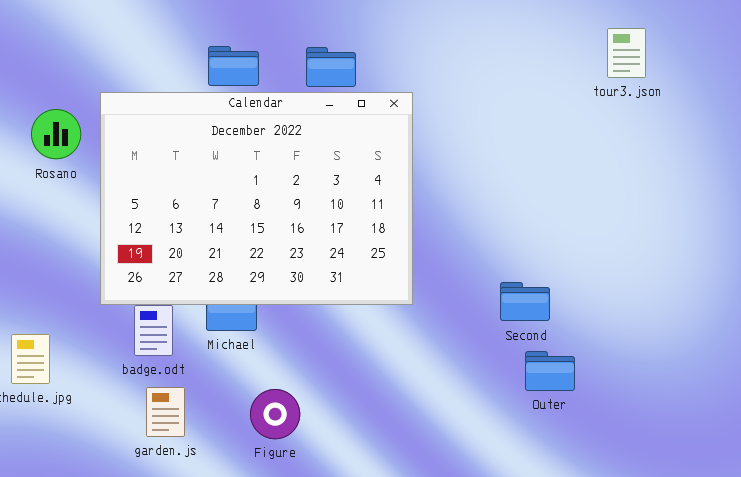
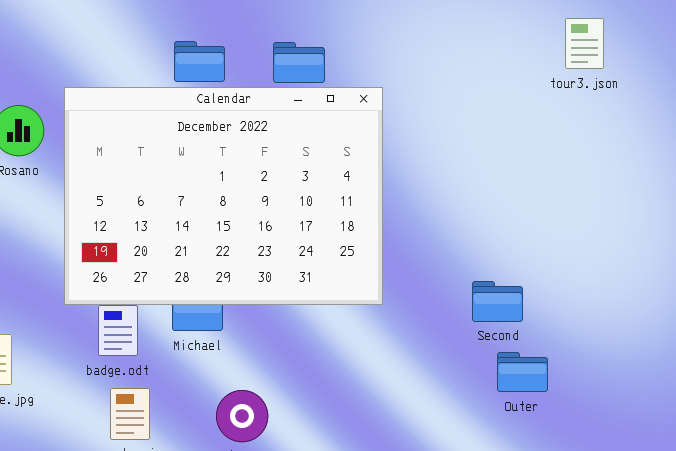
tour3.json: [607,28,646,78] -> [565,18,604,69], moved

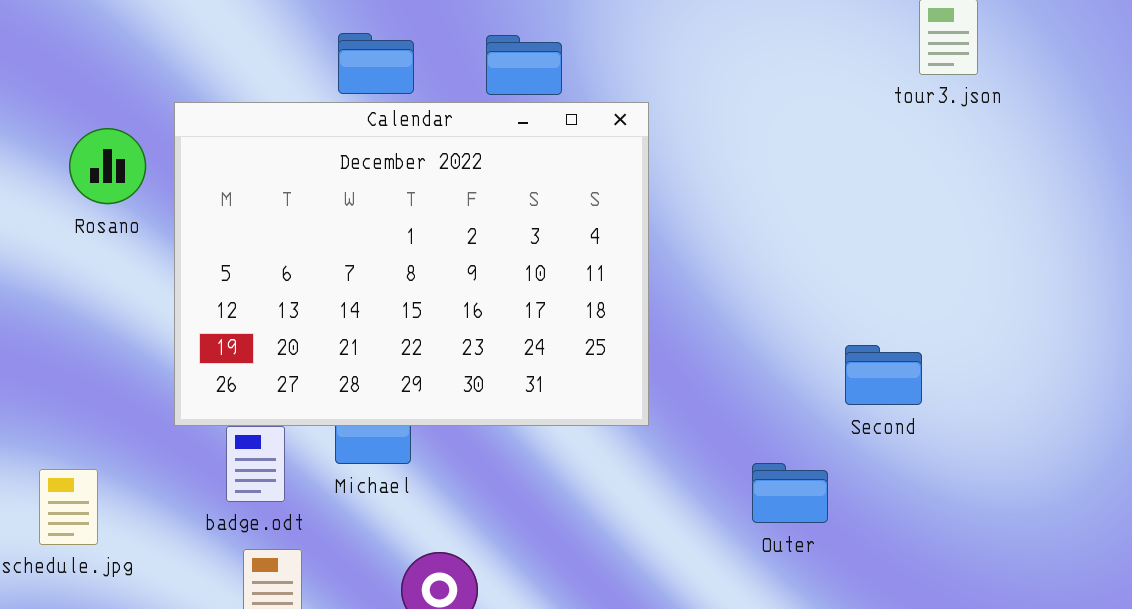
Second: [472,281,523,322] -> [845,345,922,405], moved
Outer: [497,352,548,392] -> [752,463,828,523], moved

